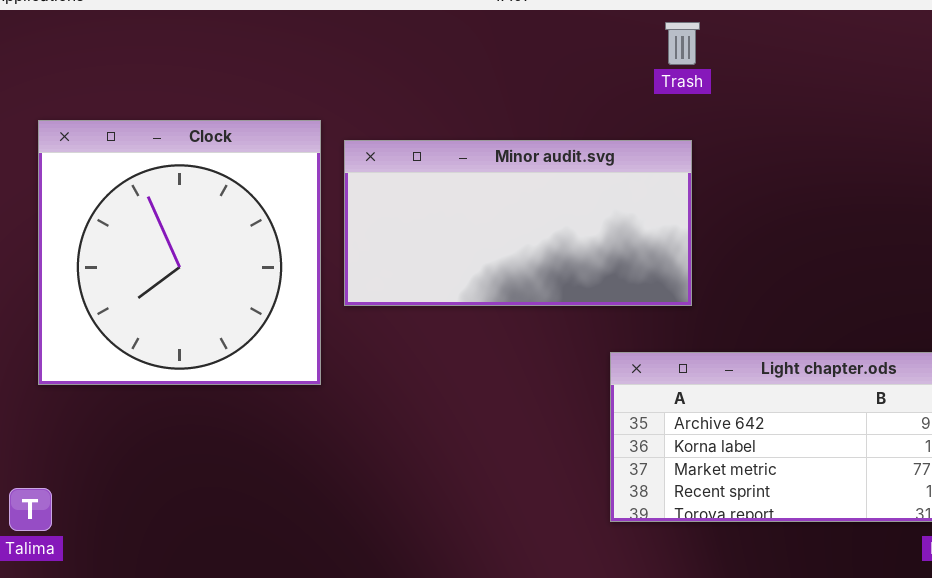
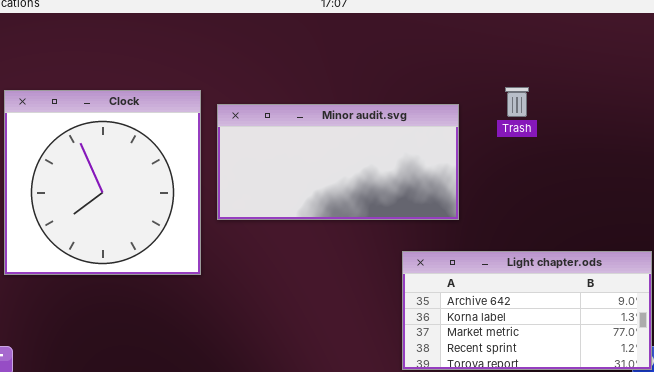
Trash: [665,22,700,65] -> [505,87,529,117], moved

